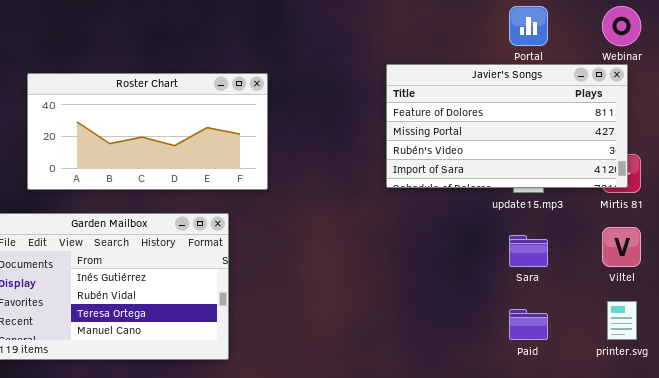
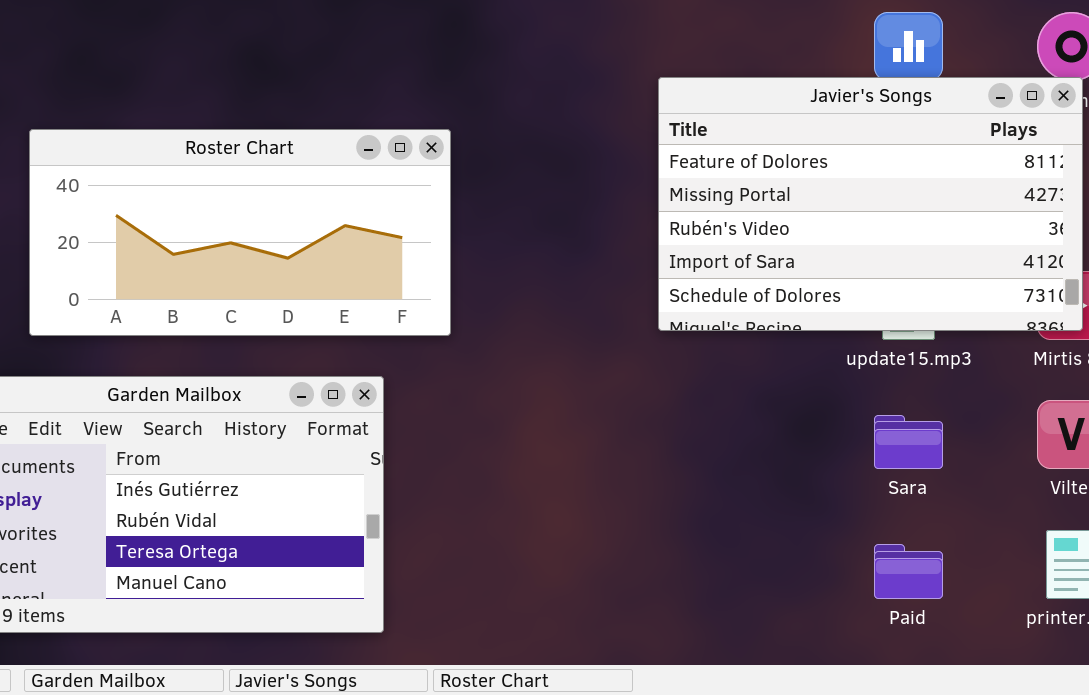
Javier's Songs: [386,64,628,188] -> [658,77,1083,331], resized

